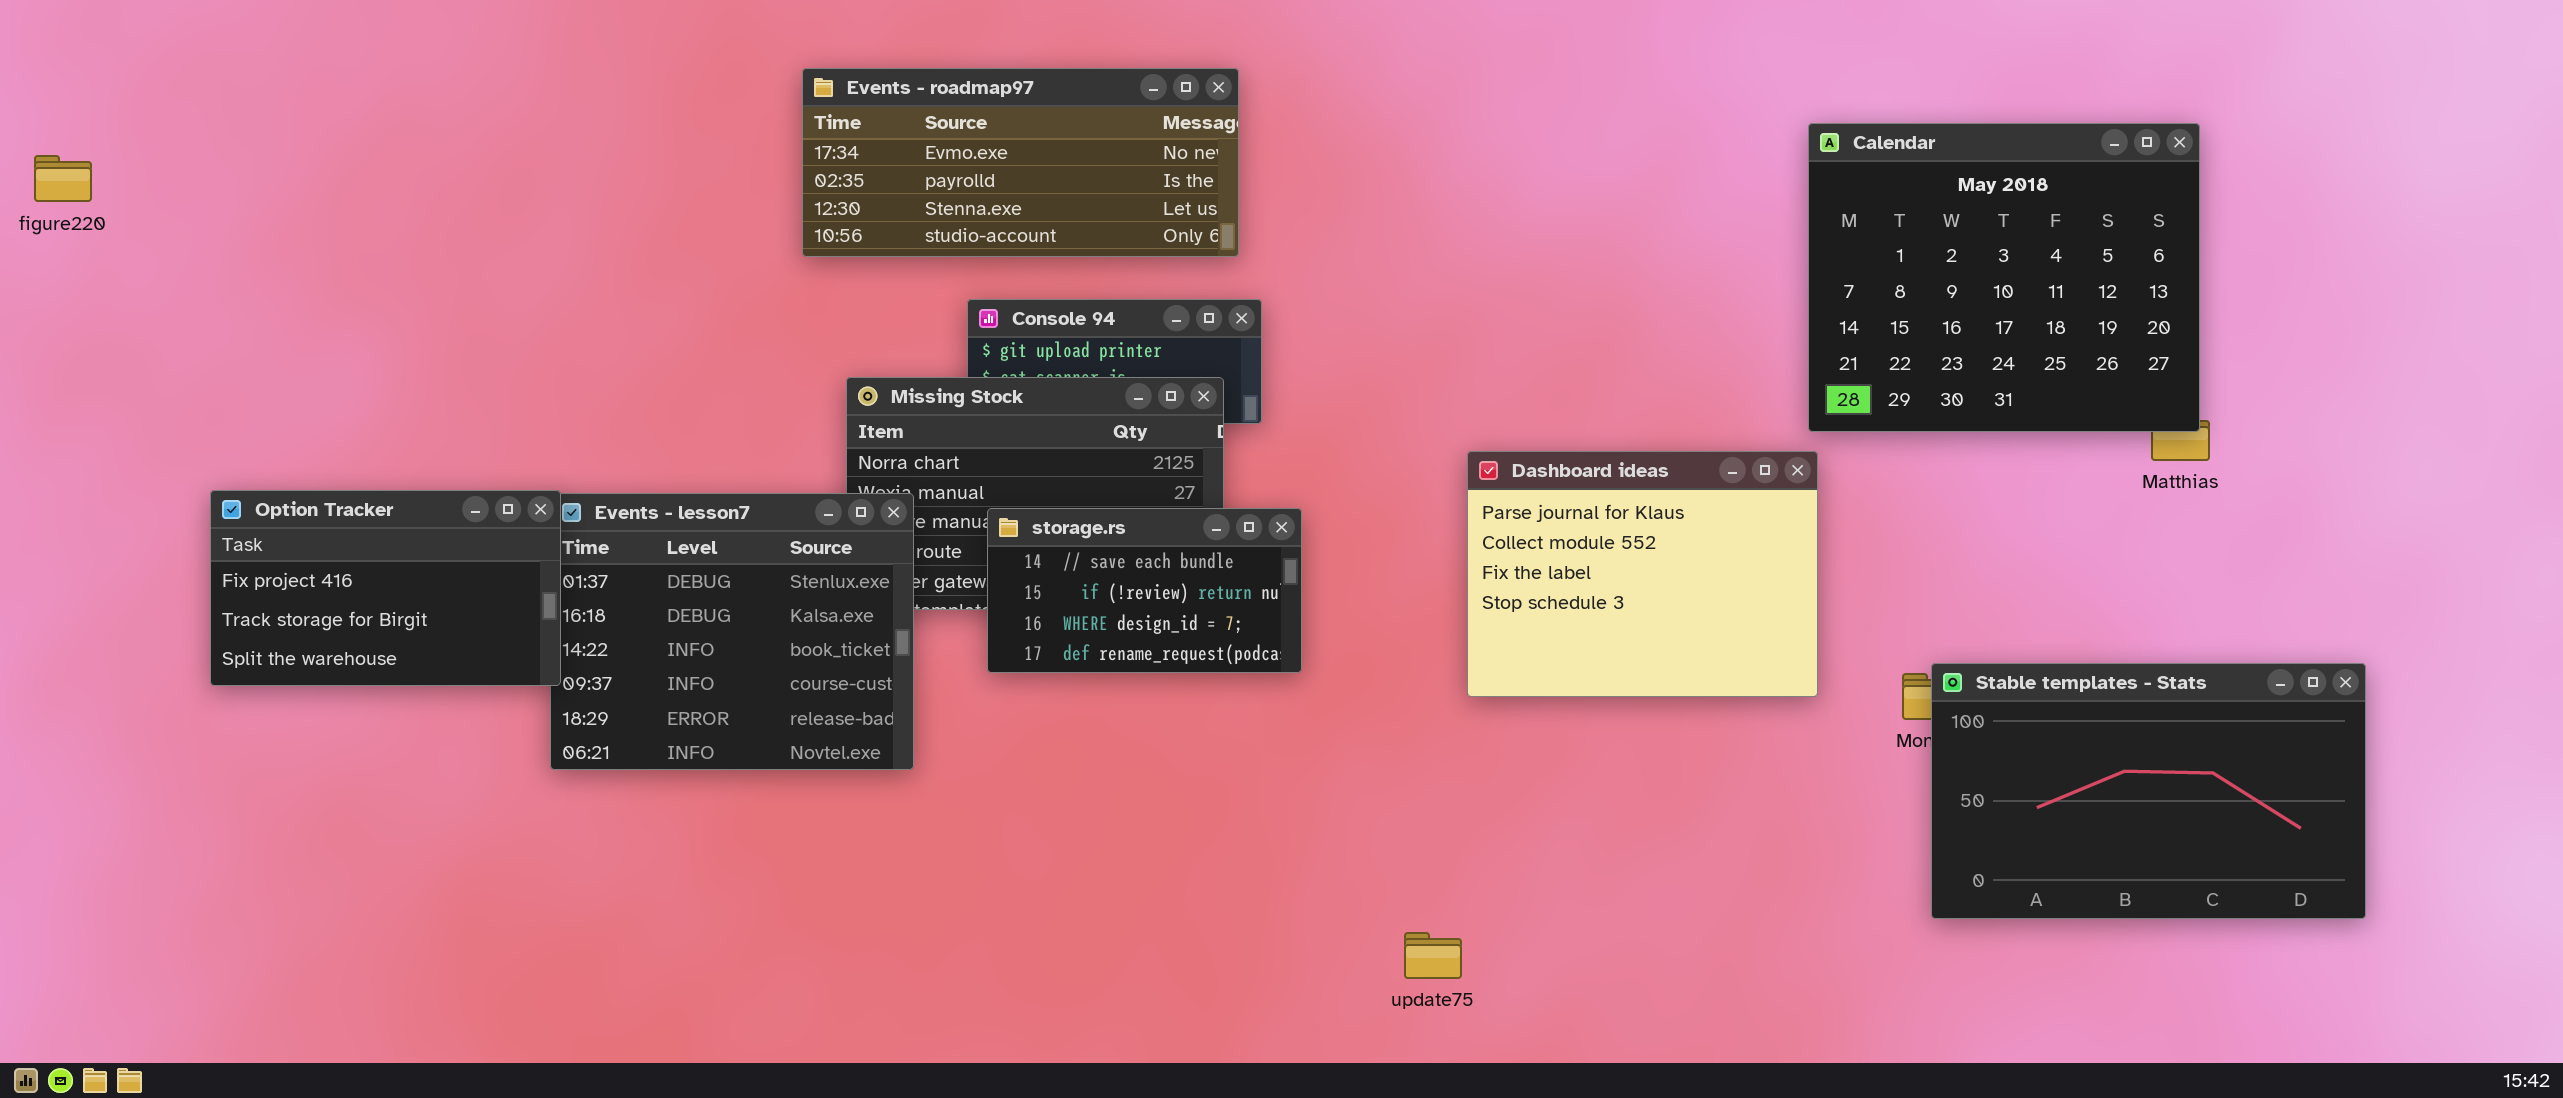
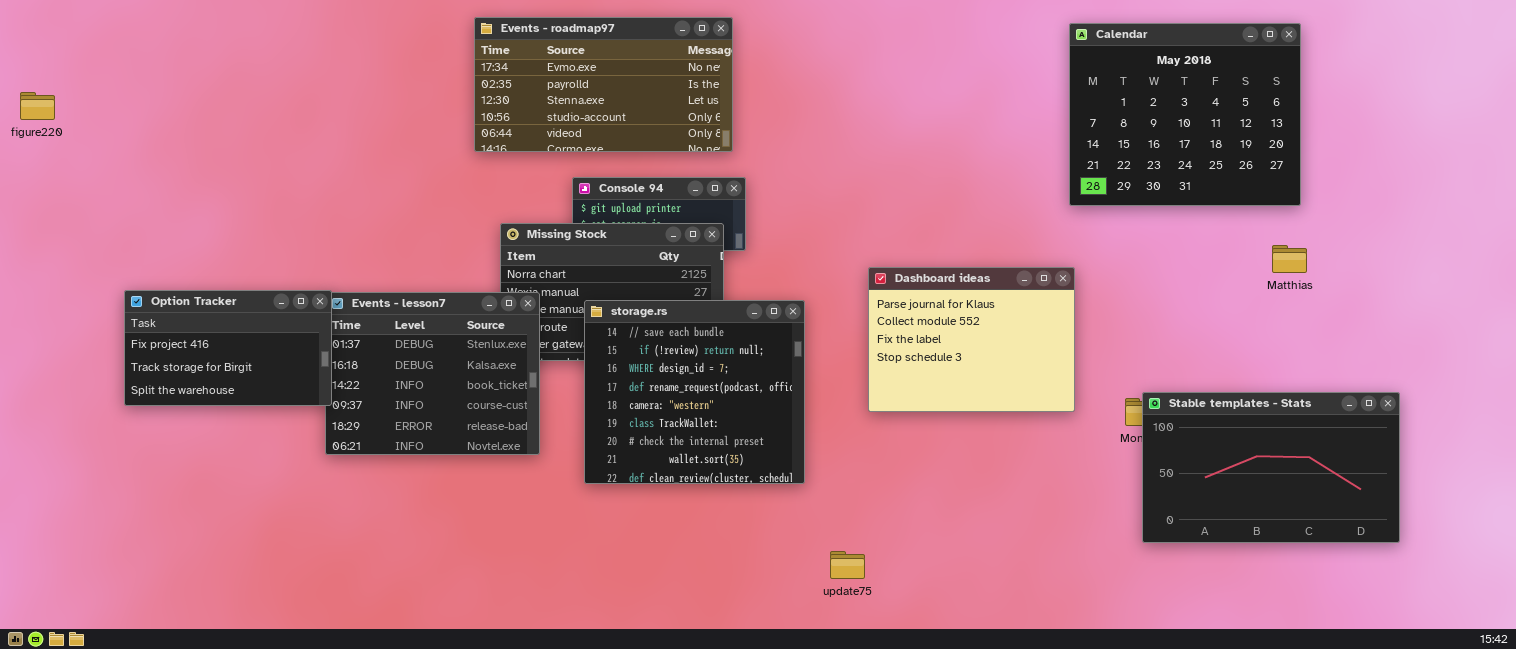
Events - roadmap97: [802,68,1239,257] -> [474,17,733,152], resized
Calendar: [1808,123,2200,432] -> [1069,23,1301,206], moved
storage.rs: [987,508,1302,673] -> [584,300,805,484], resized

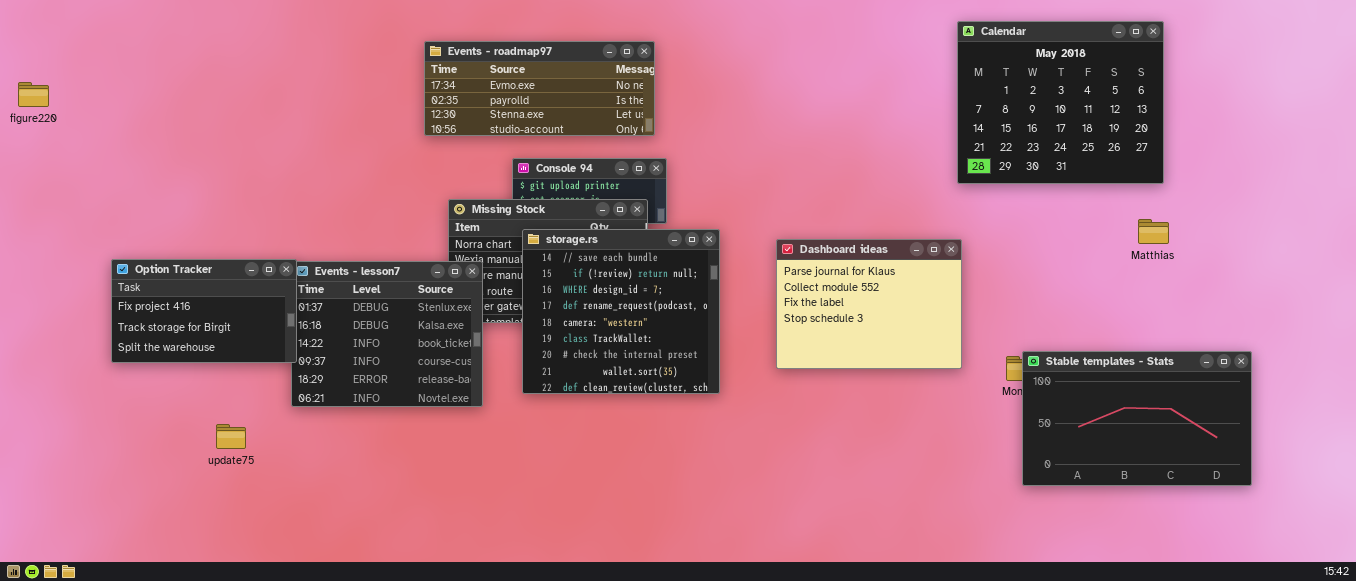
Events - roadmap97: [474,17,733,152] -> [424,41,655,136], resized
storage.rs: [584,300,805,484] -> [522,229,720,394], moved
update75: [830,551,865,579] -> [216,424,246,449], moved

